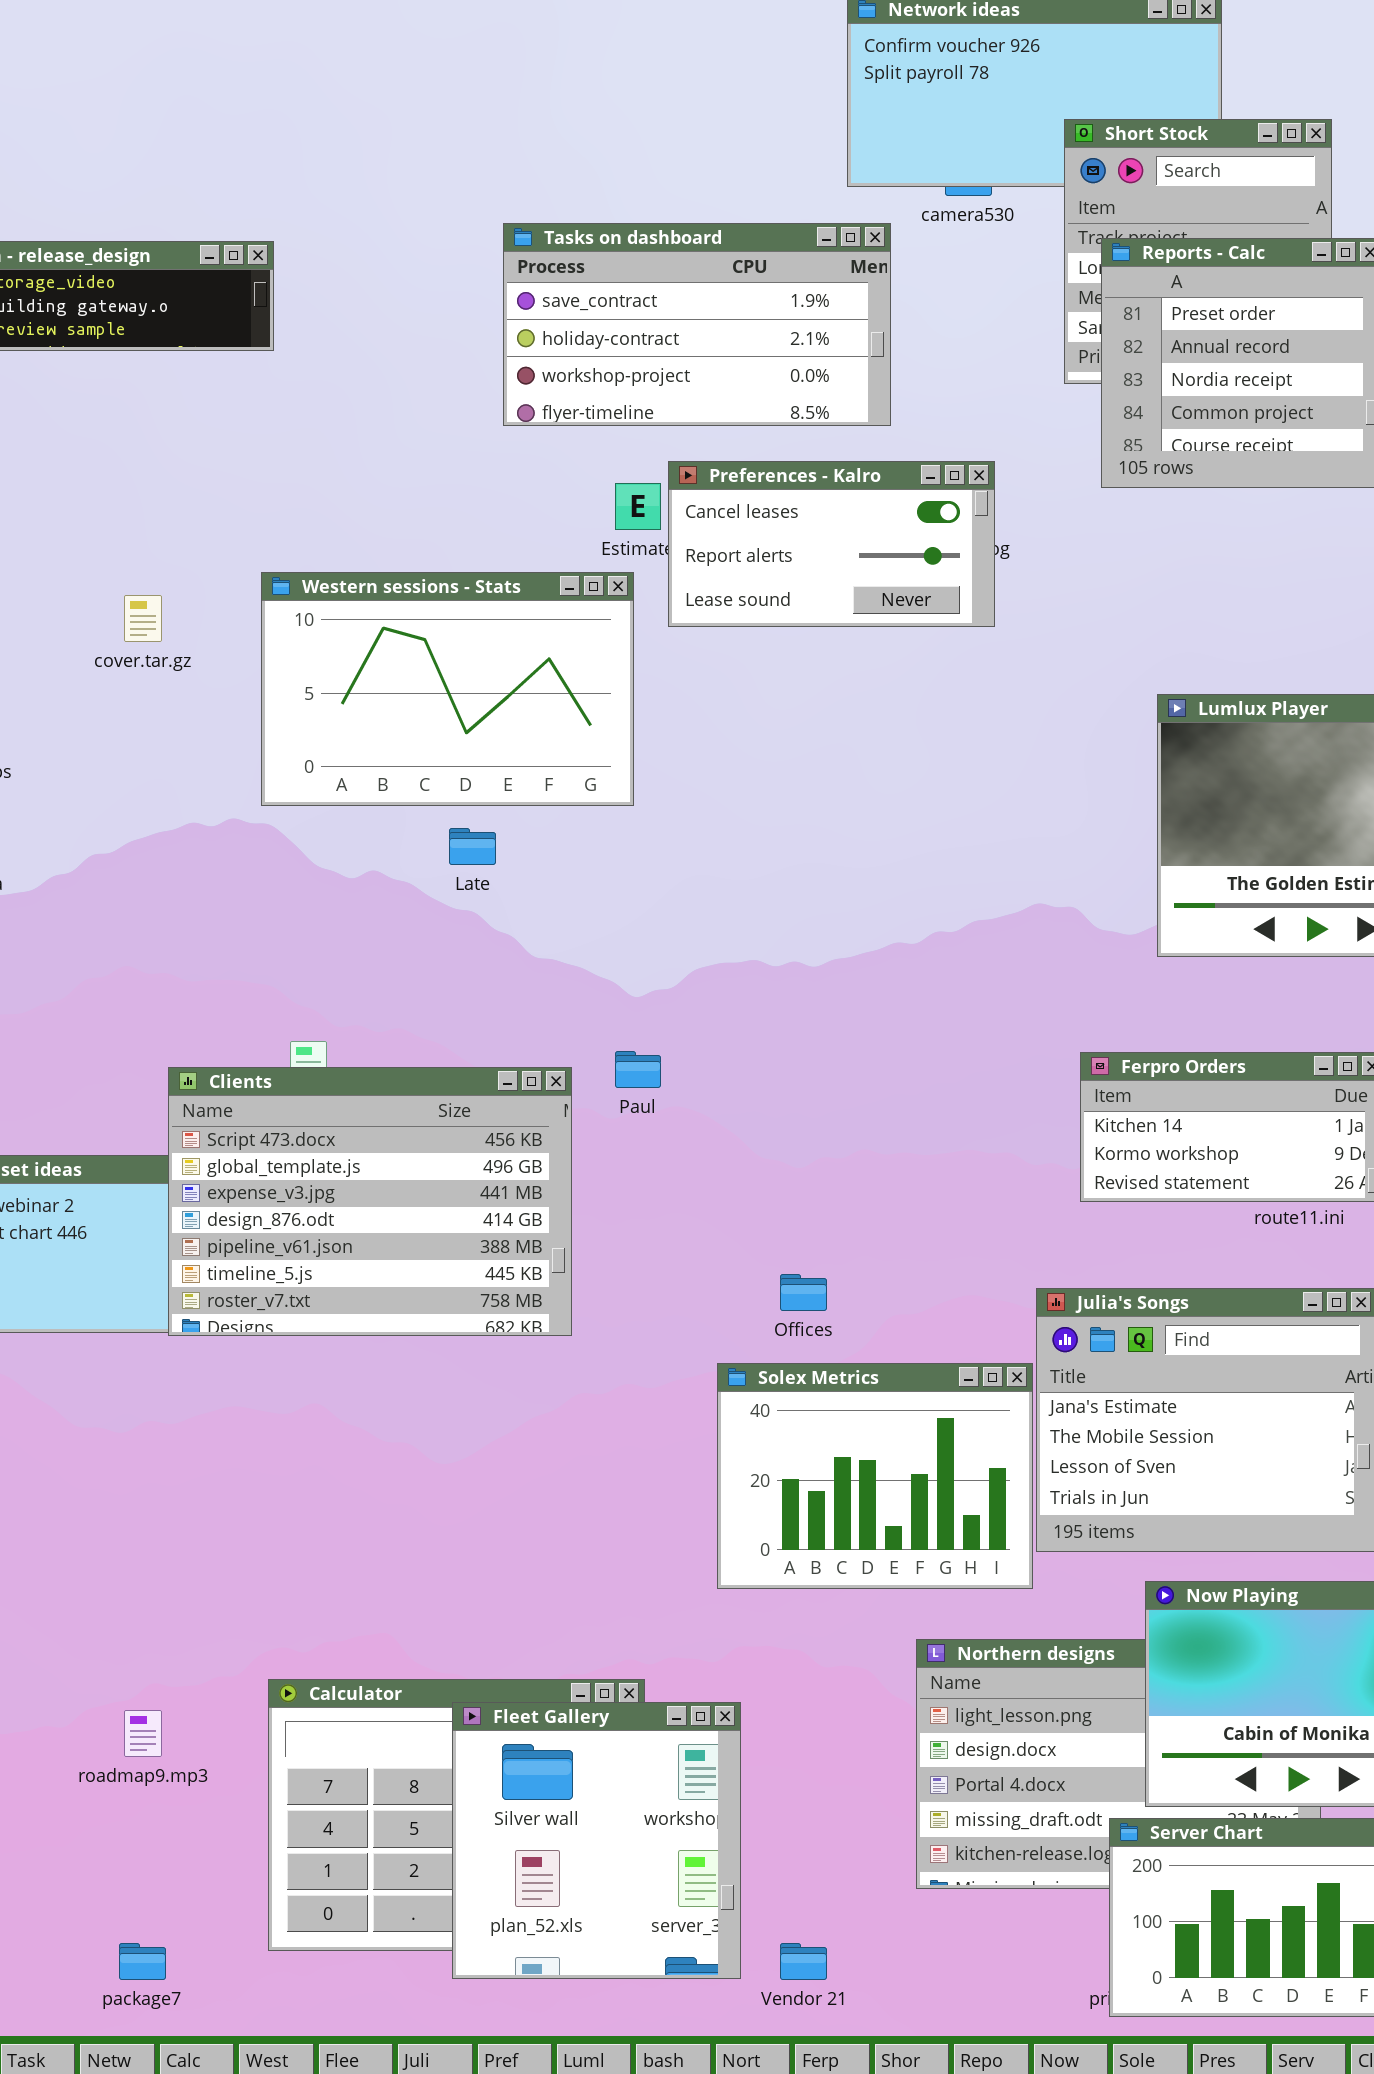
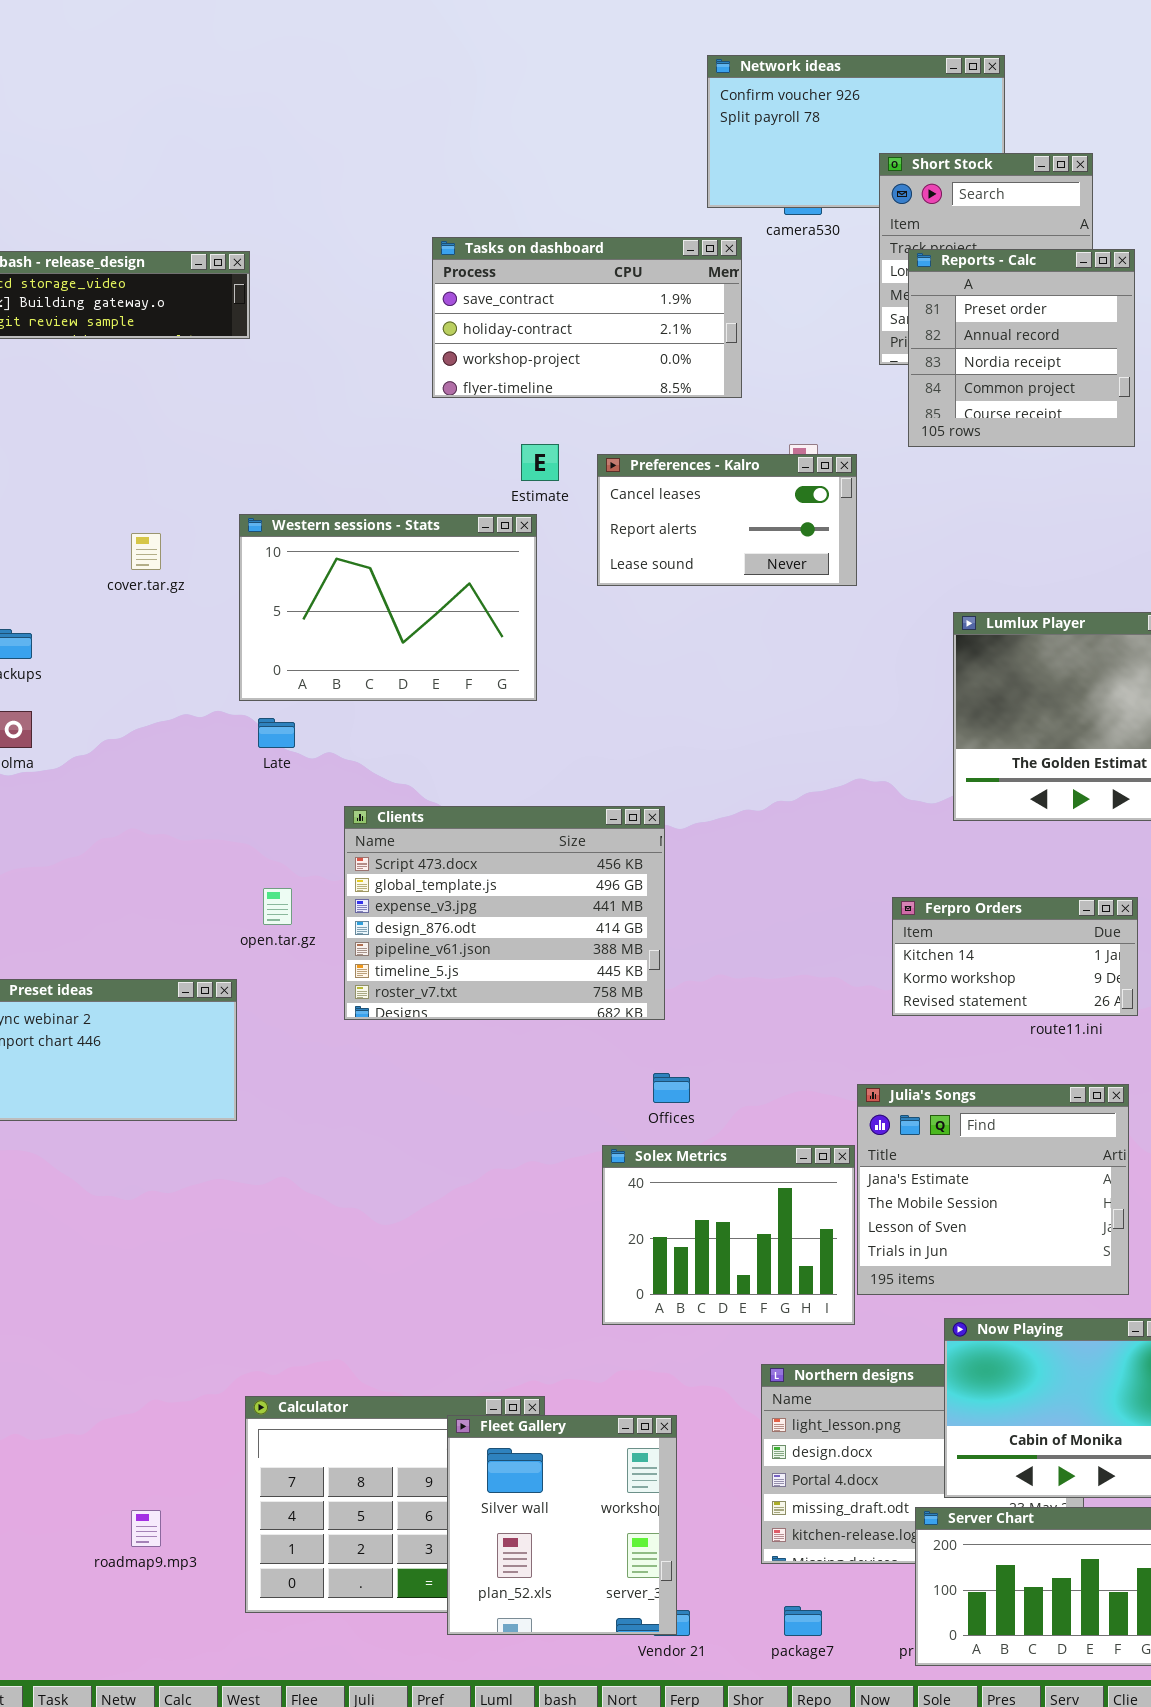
Preferences - Kalro: [668,461,995,627] -> [597,454,857,586], moved
Late: [449,828,496,865] -> [258,718,295,748], moved
Clients: [168,1067,572,1336] -> [344,806,665,1020], moved
Fleet Gallery: [452,1702,741,1979] -> [447,1415,677,1635], moved
roadmap9.mp3: [124,1710,162,1757] -> [131,1510,161,1547], moved
package7: [119,1943,166,1980] -> [784,1606,822,1636], moved

